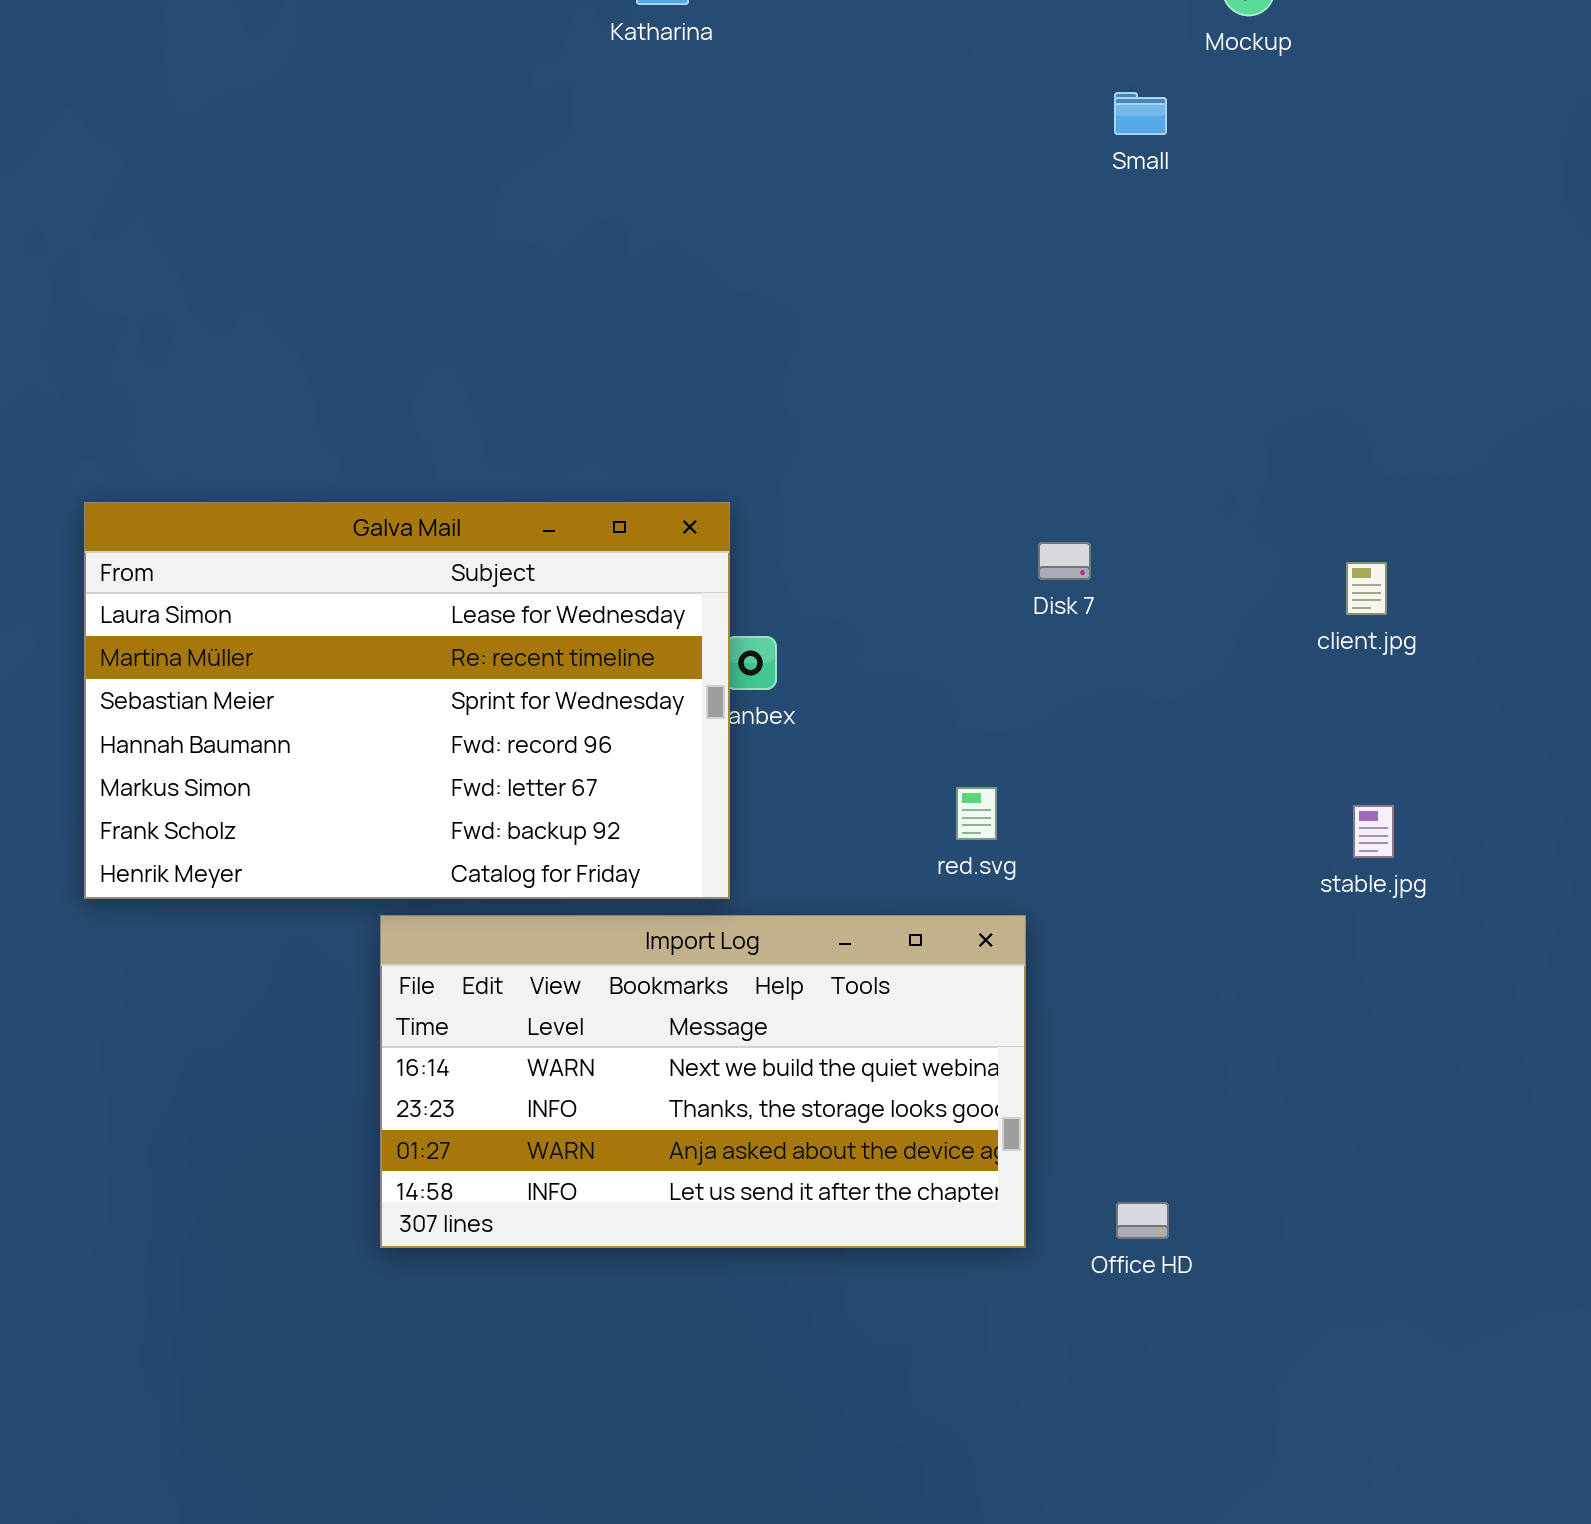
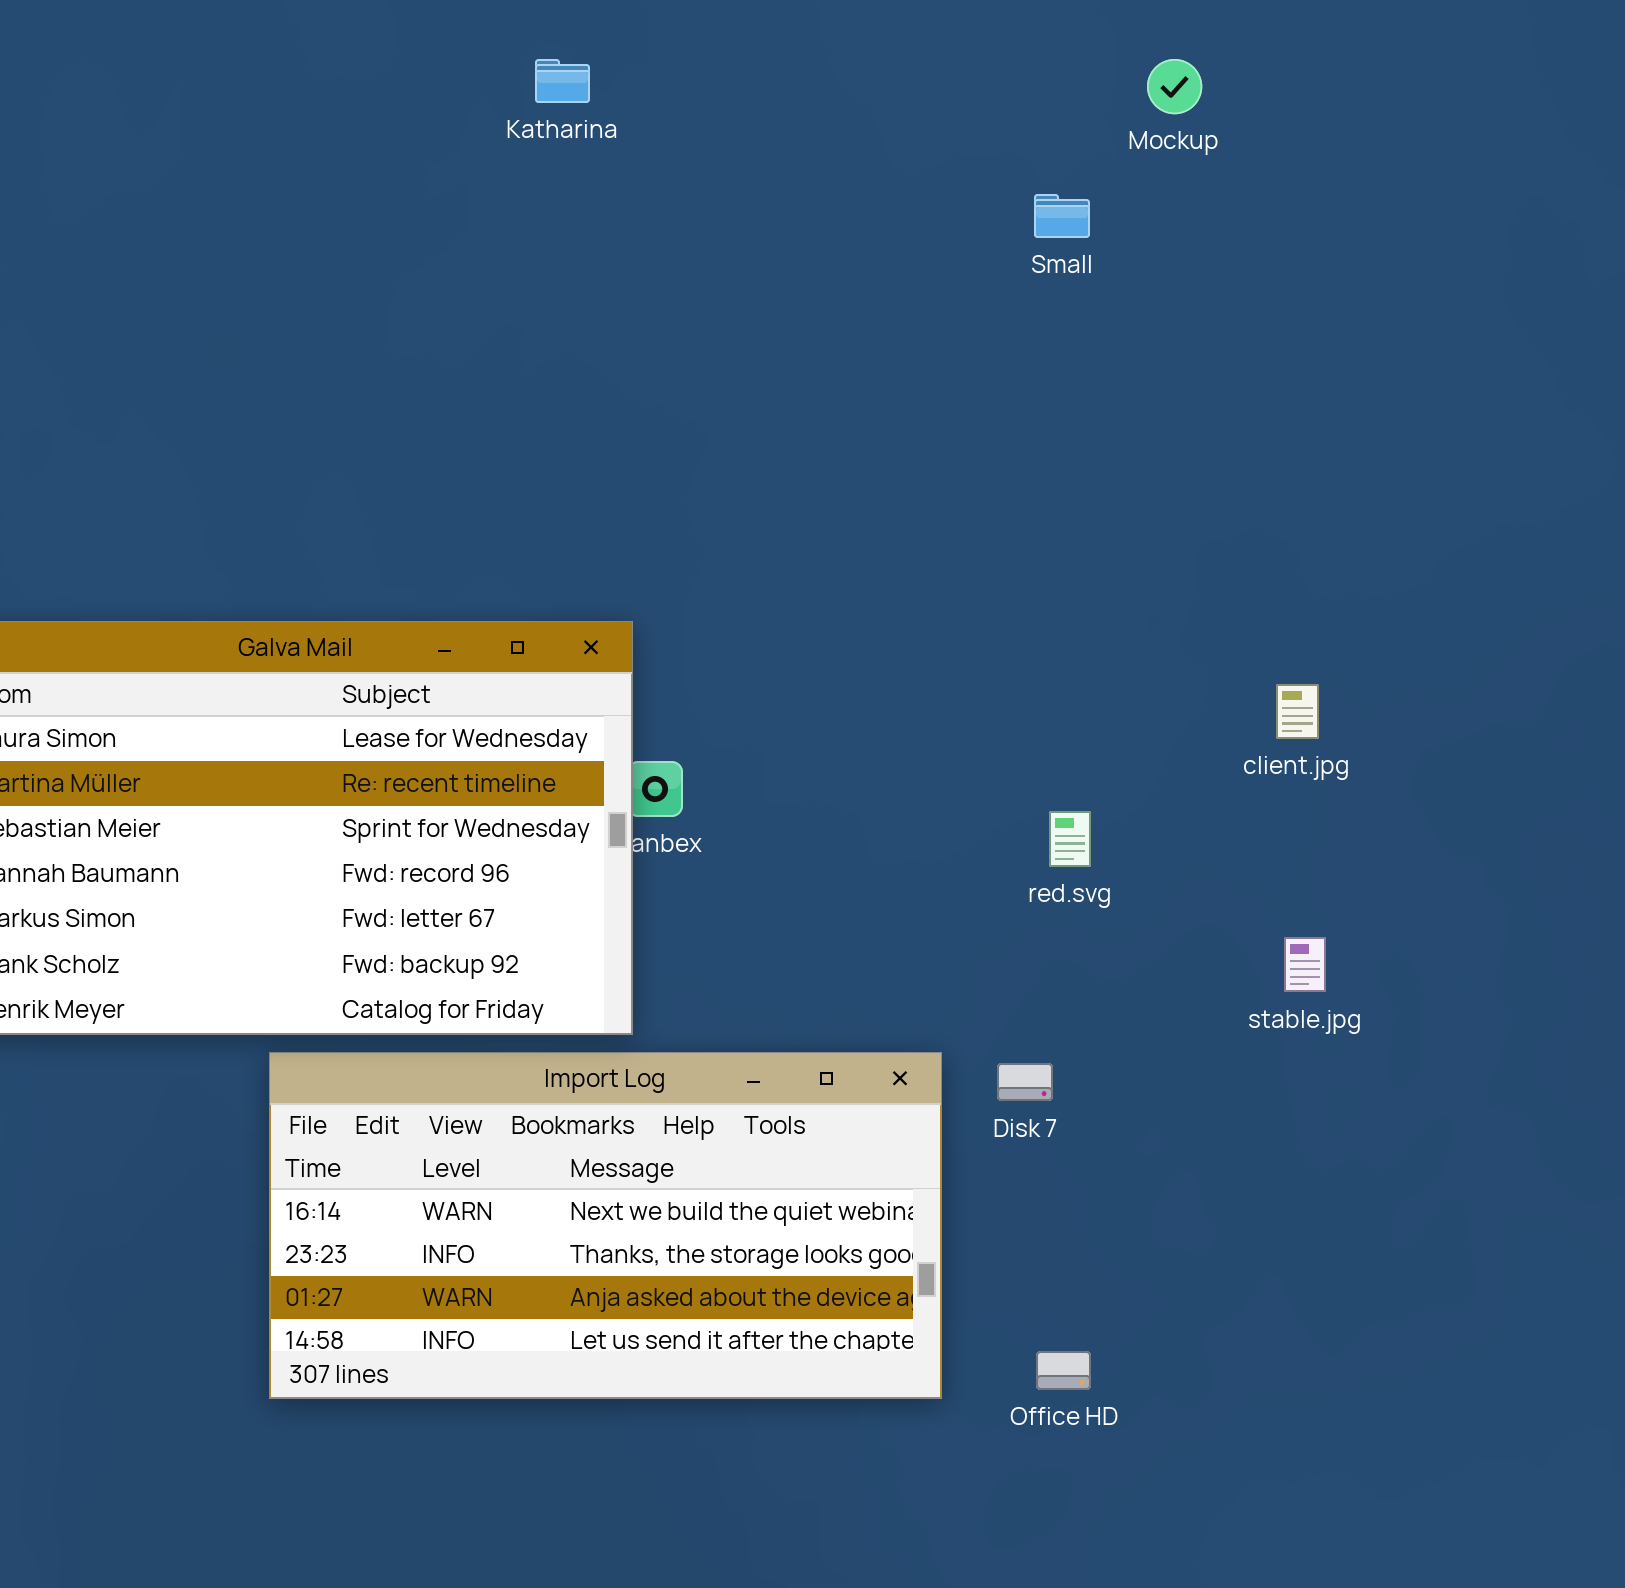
Disk 7: [1038,542,1091,580] -> [997,1063,1053,1101], moved
red.svg: [956,787,997,840] -> [1049,811,1091,867], moved

